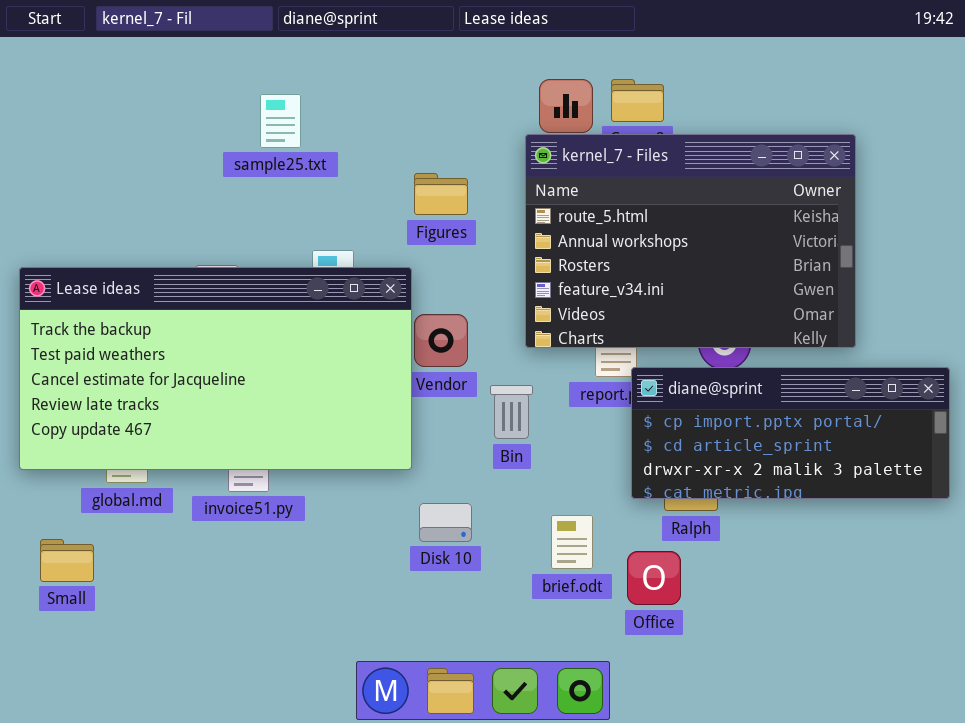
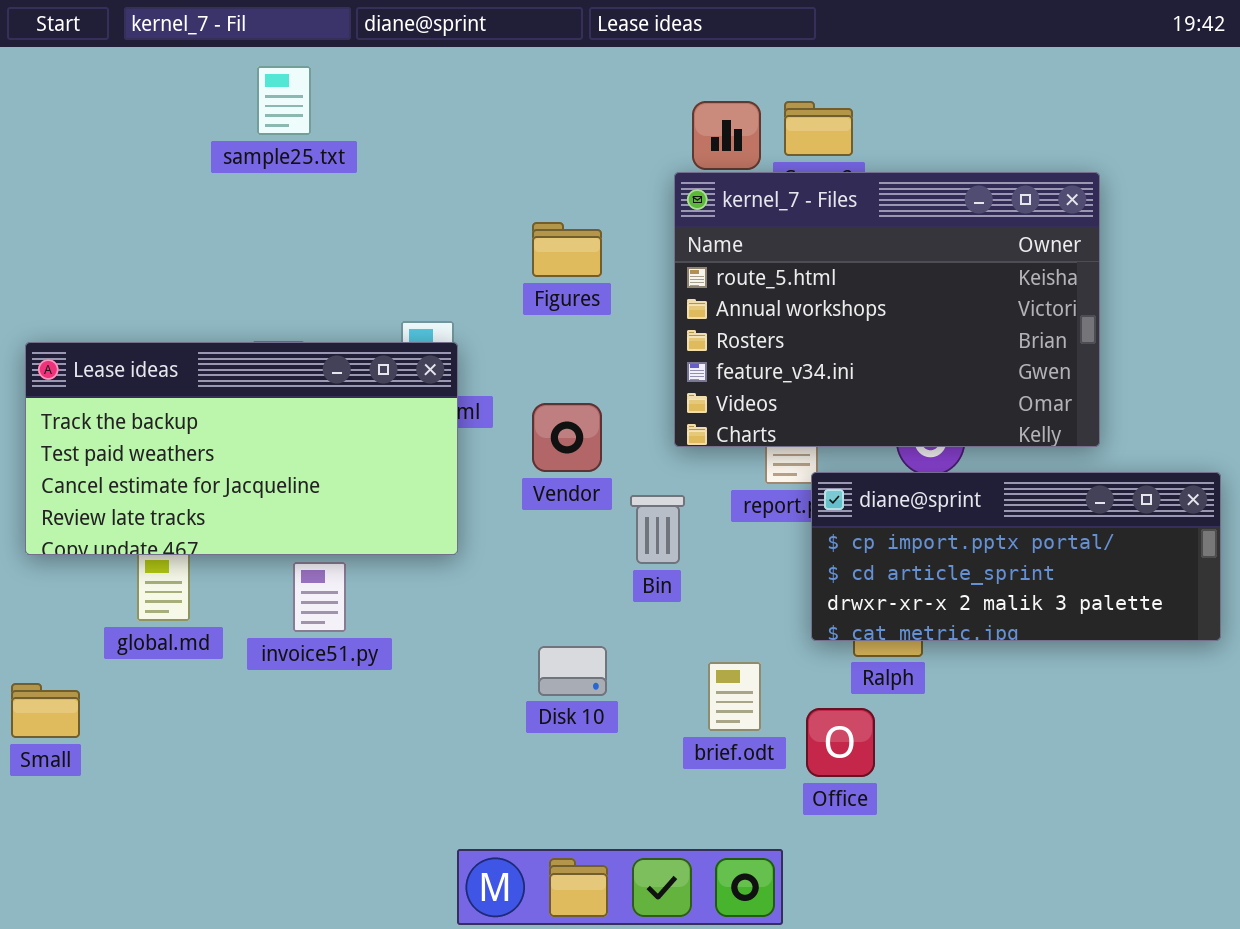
sample25.txt: [260,94,301,148] -> [257,66,311,135], moved
Lease ideas: [19,267,412,470] -> [25,342,458,555], resized
Small: [40,539,94,582] -> [11,683,80,738], moved

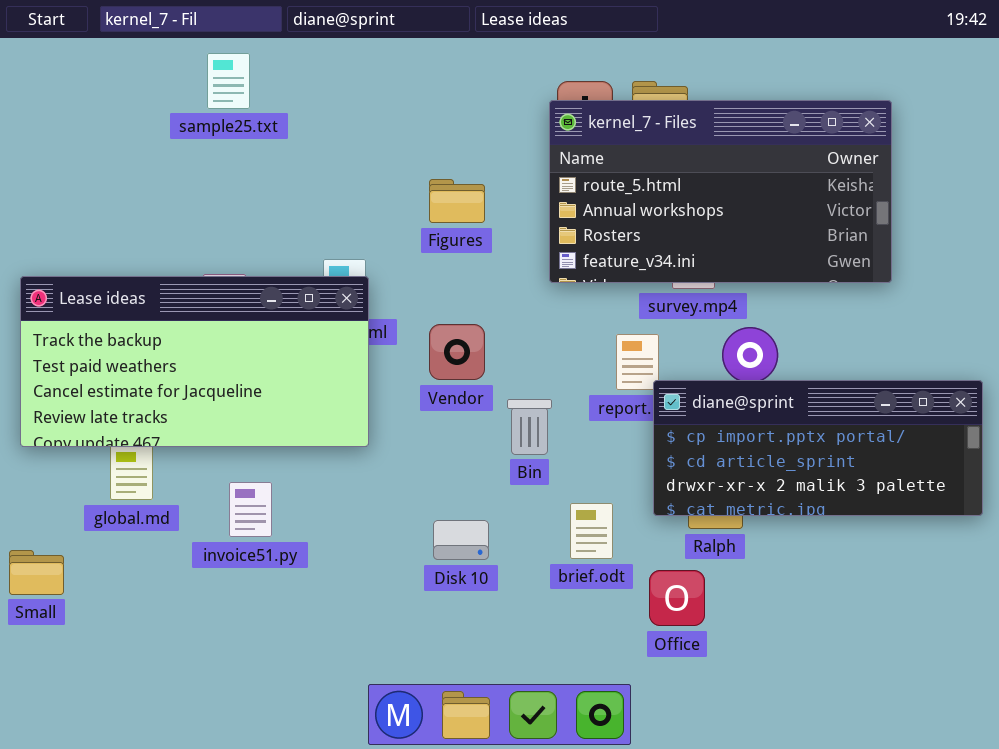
kernel_7 - Files: [674,172,1100,447] -> [549,100,892,283], moved, resized
invoice51.py: [293,562,346,632] -> [229,482,272,537], moved
brief.odt: [708,662,761,731] -> [570,503,613,559], moved

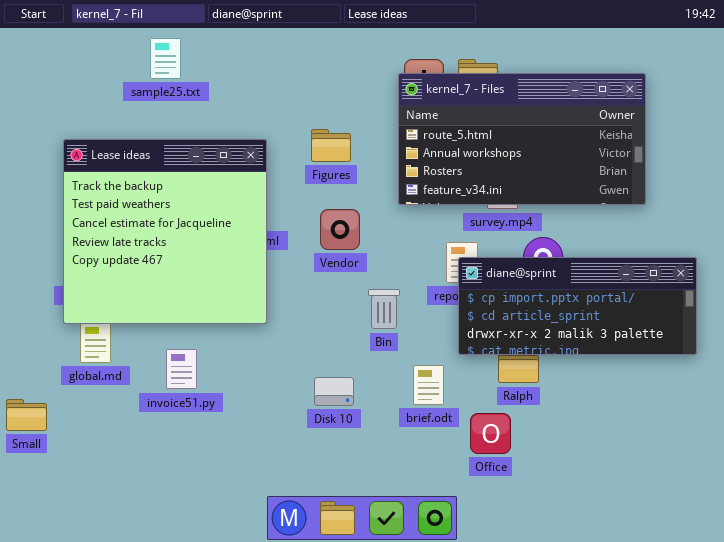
Lease ideas: [20,276,369,447] -> [63,139,267,324], resized
Vendor: [429,324,485,380] -> [320,209,360,250], moved
diane@sprint: [653,380,983,516] -> [458,257,697,355], moved

